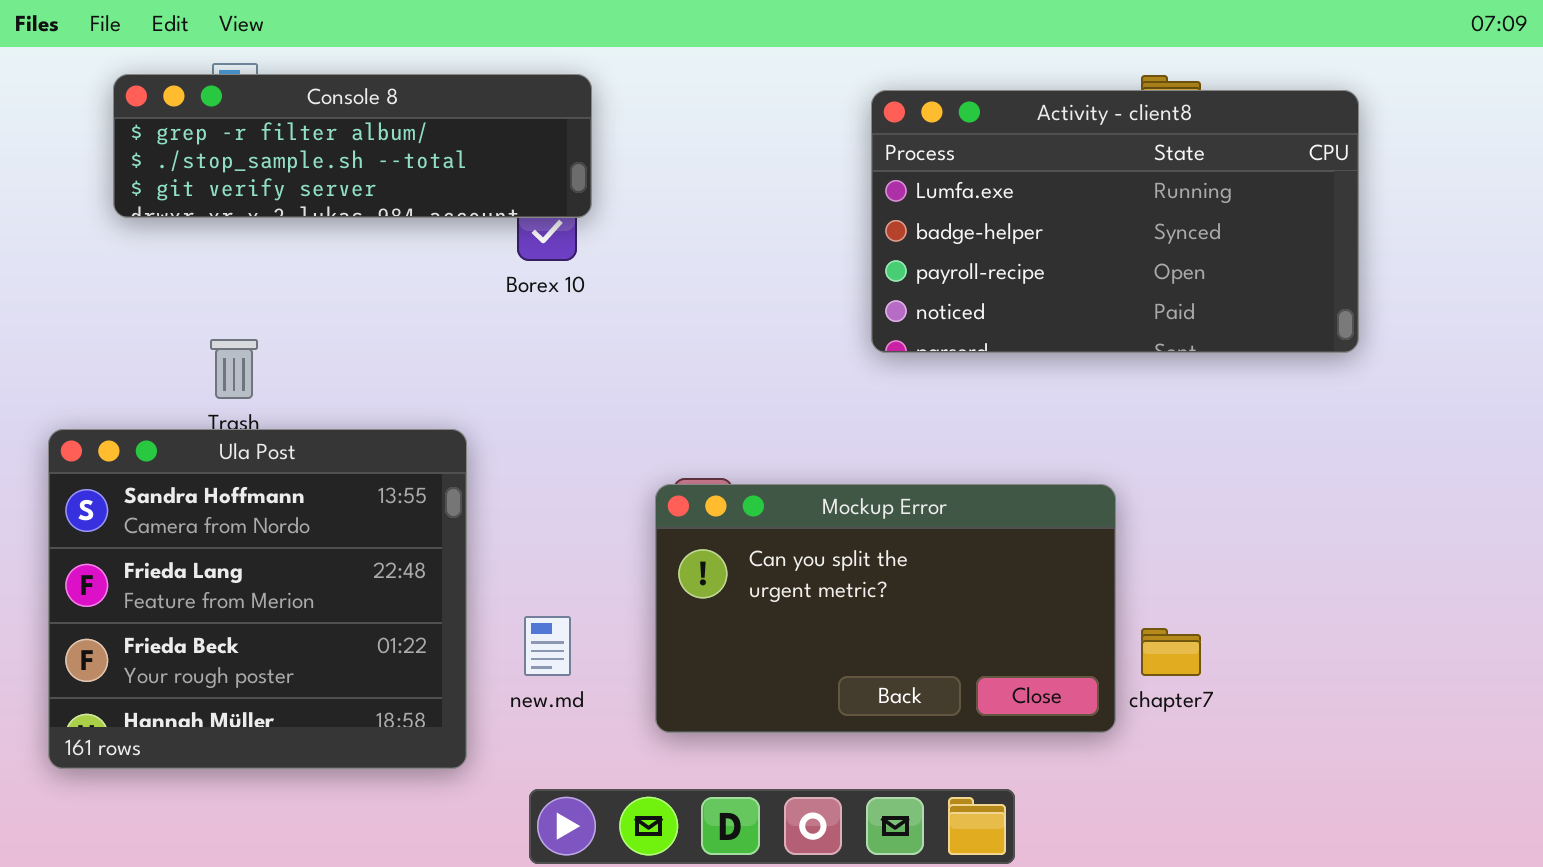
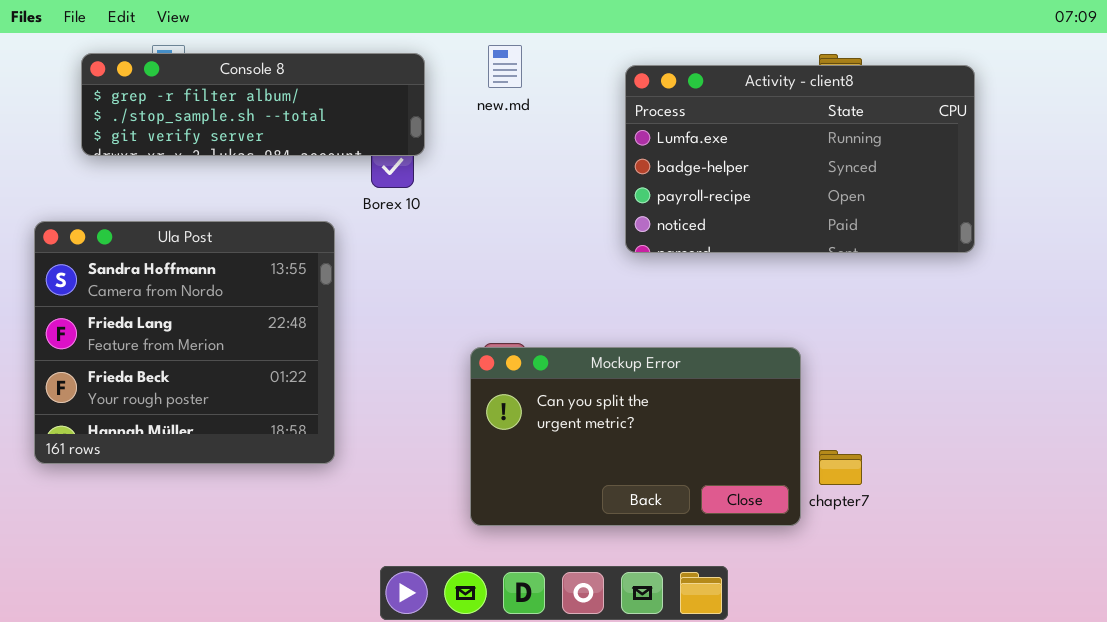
Ula Post: [48,429,467,769] -> [34,221,335,464], moved
new.md: [524,616,571,676] -> [488,45,522,88], moved

